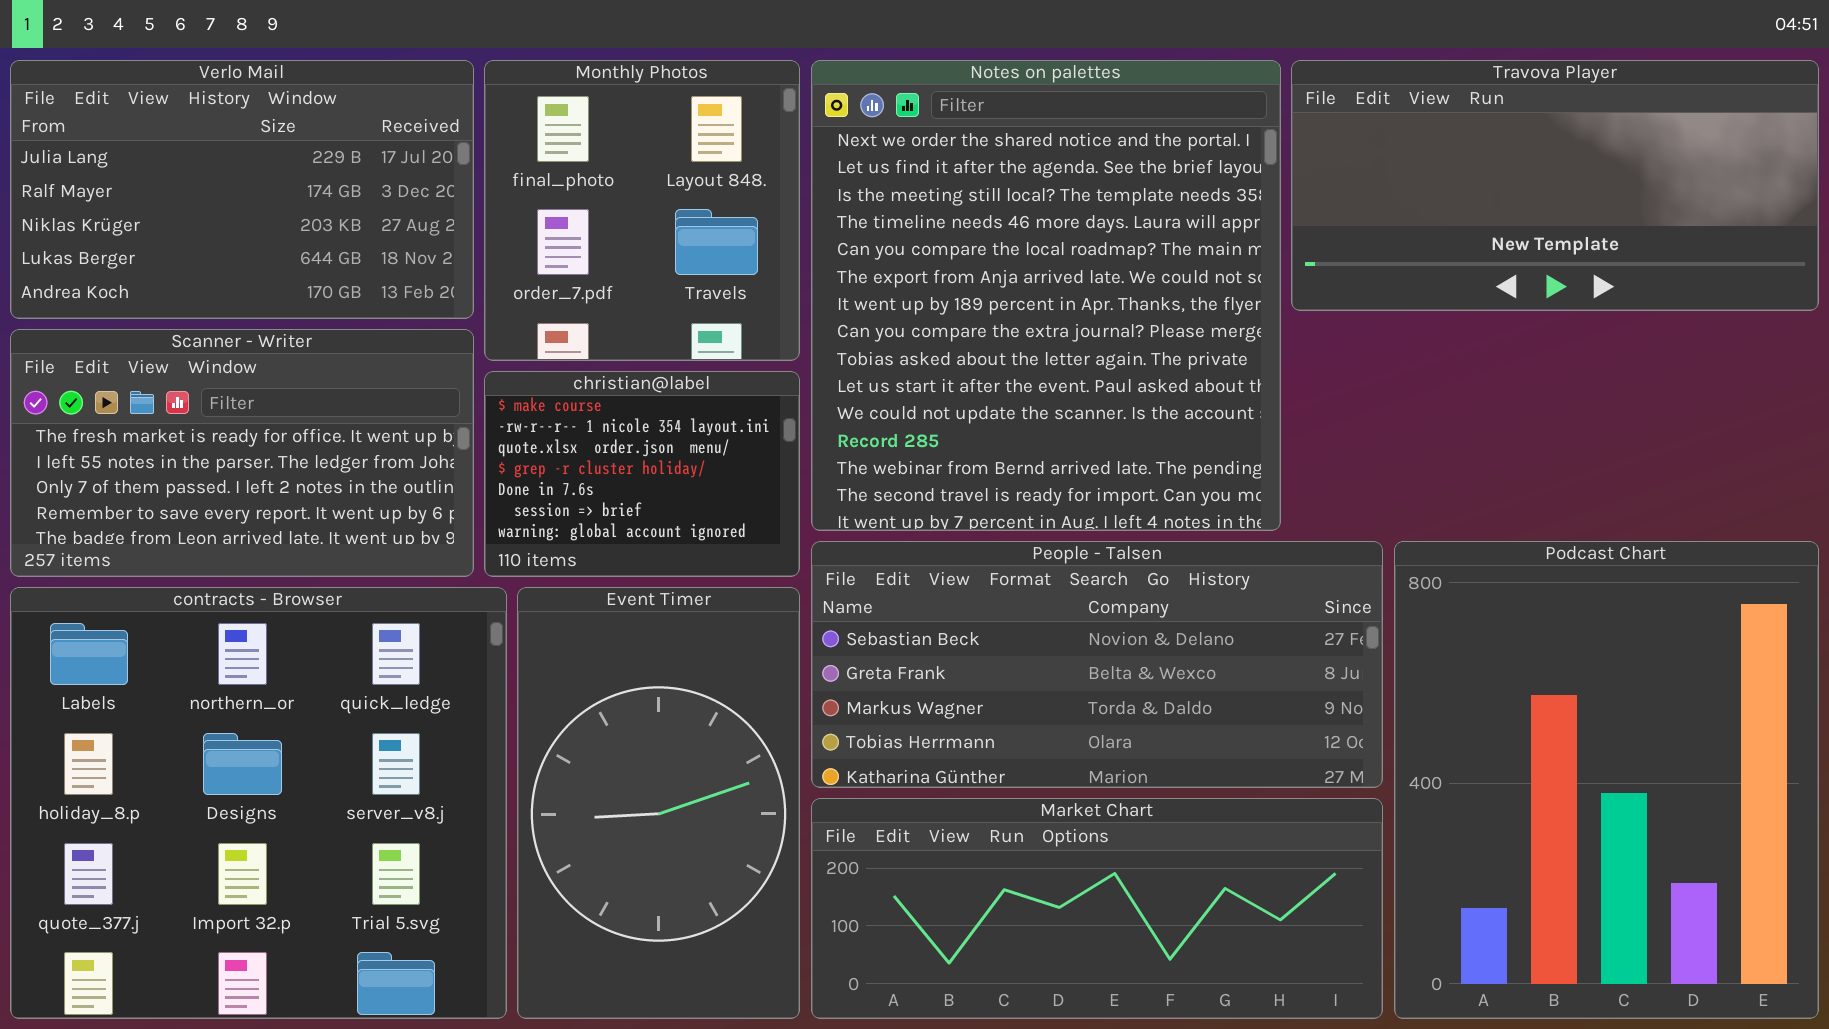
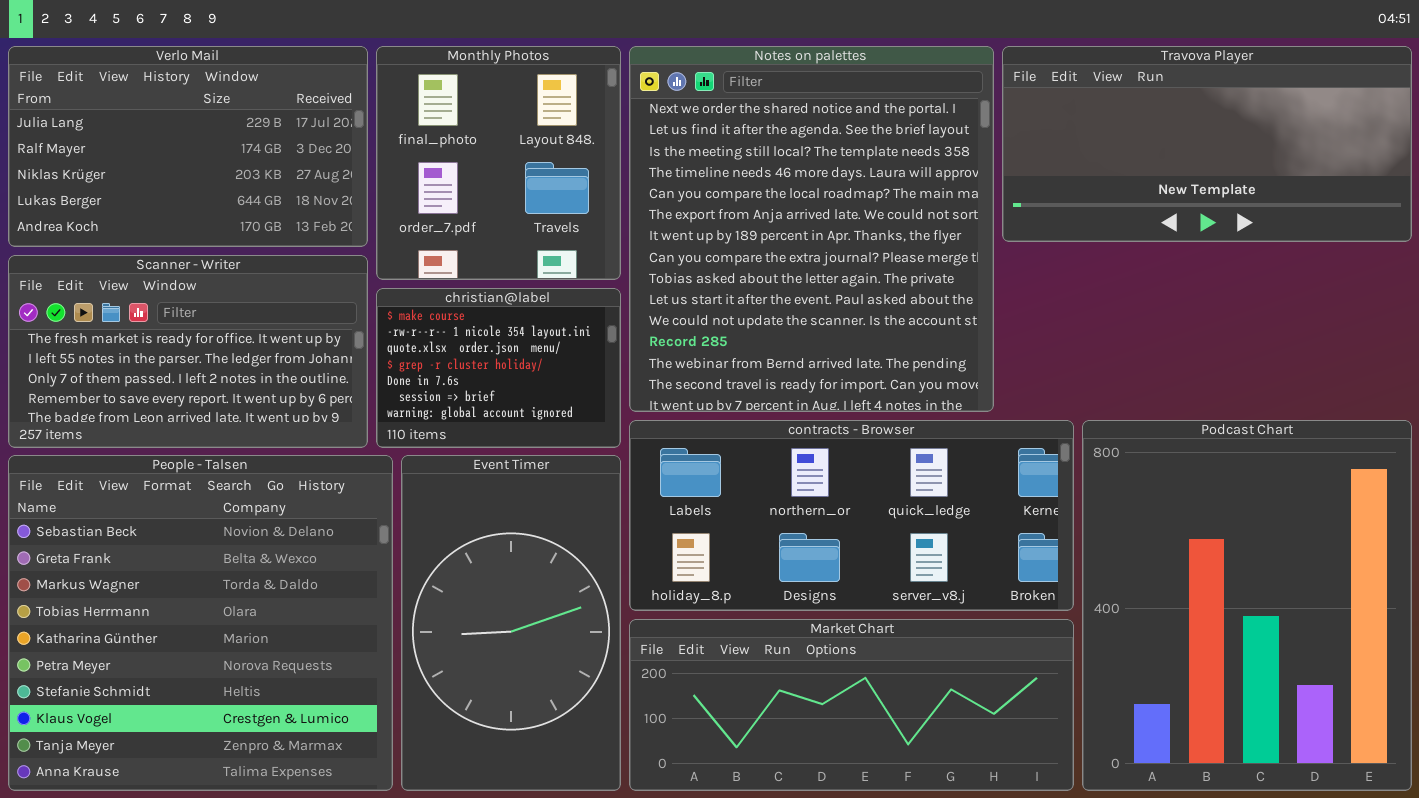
People - Talsen: [811,541,1383,788] -> [8,455,393,791], moved, resized
contracts - Browser: [10,587,507,1019] -> [629,420,1074,611], moved, resized

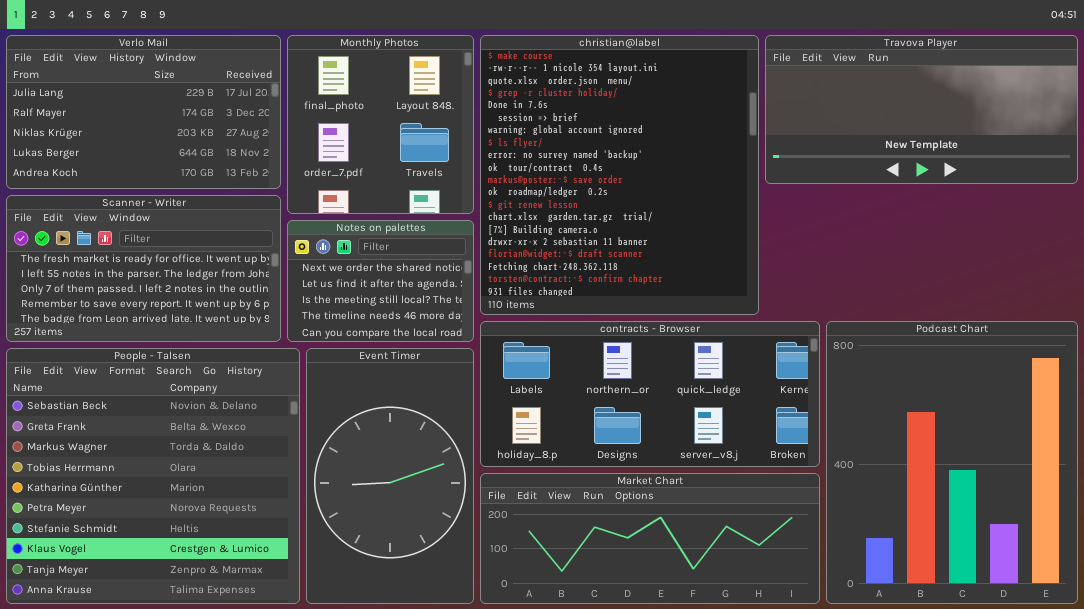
Notes on palettes: [629,46,994,412] -> [287,220,474,342], moved, resized
christian@label: [376,288,621,448] -> [480,35,759,315], moved, resized

